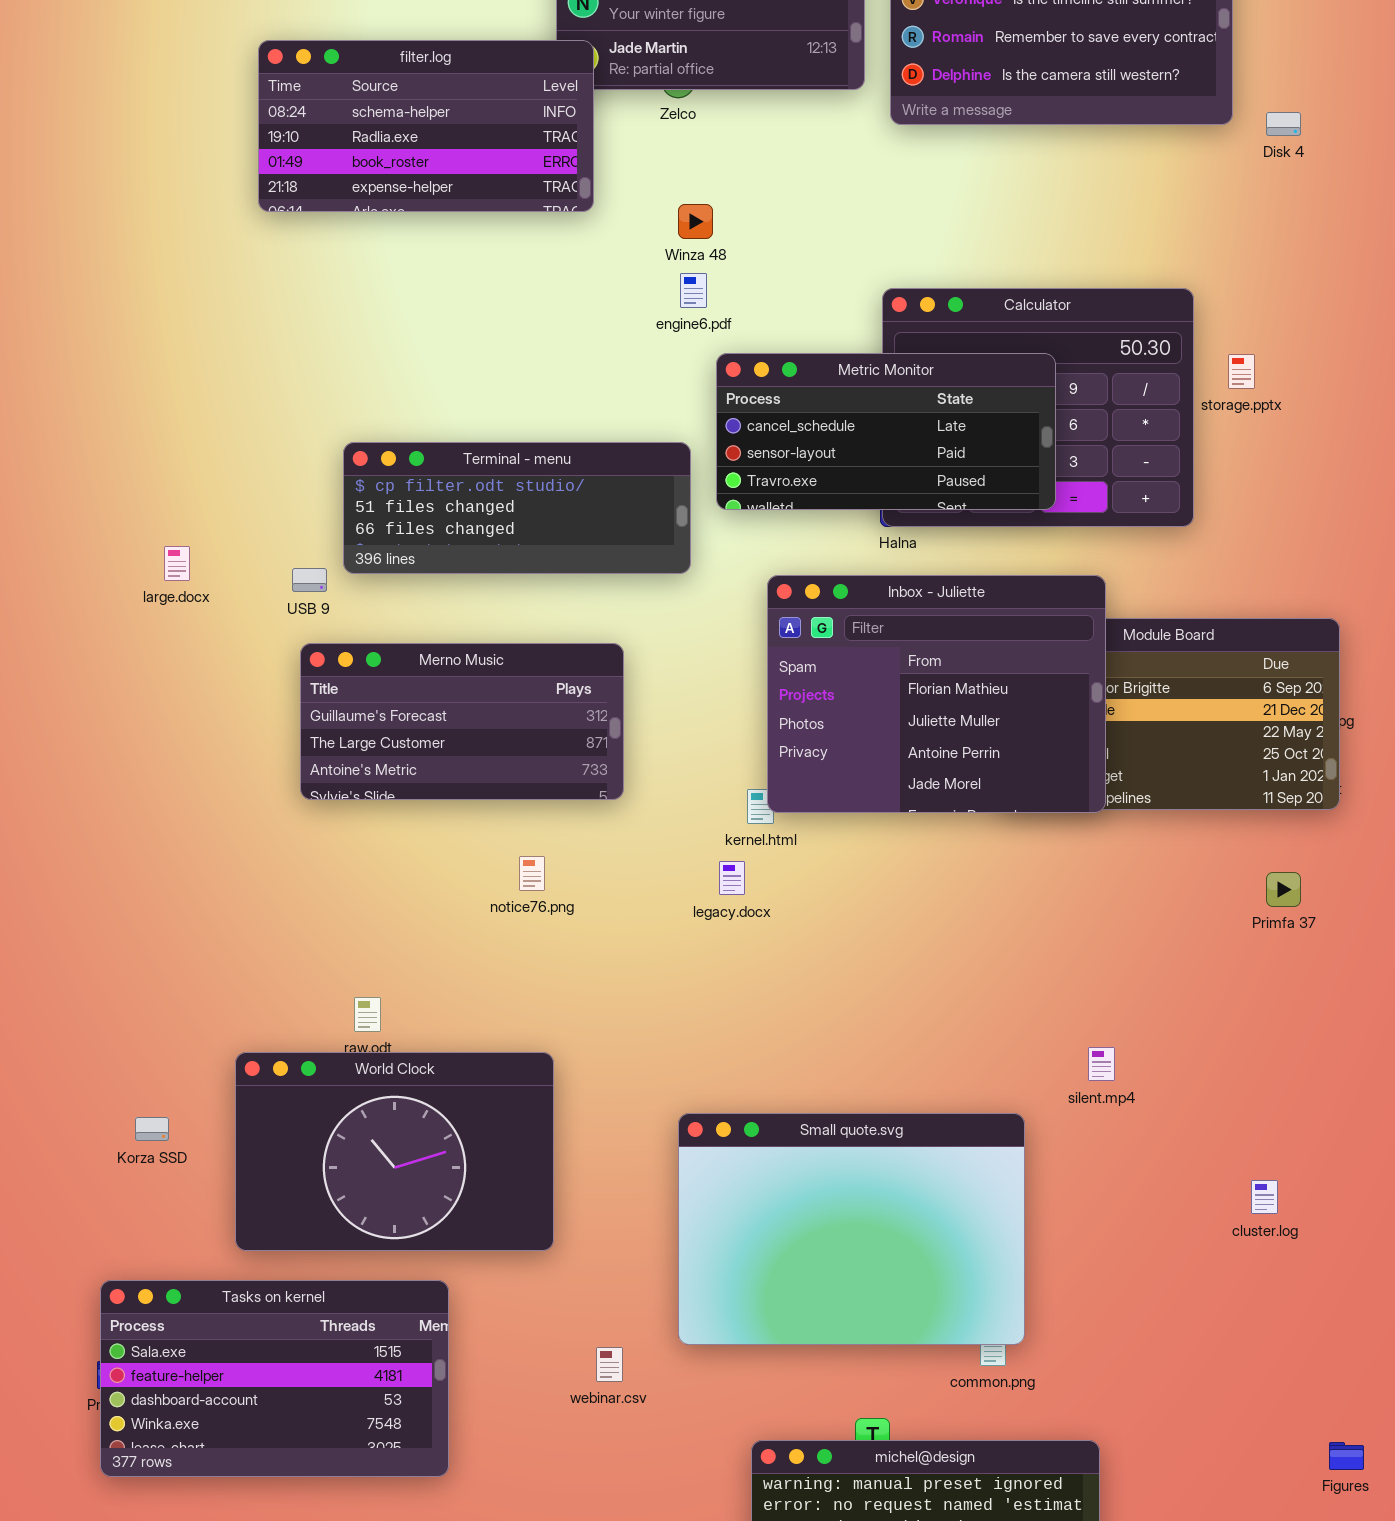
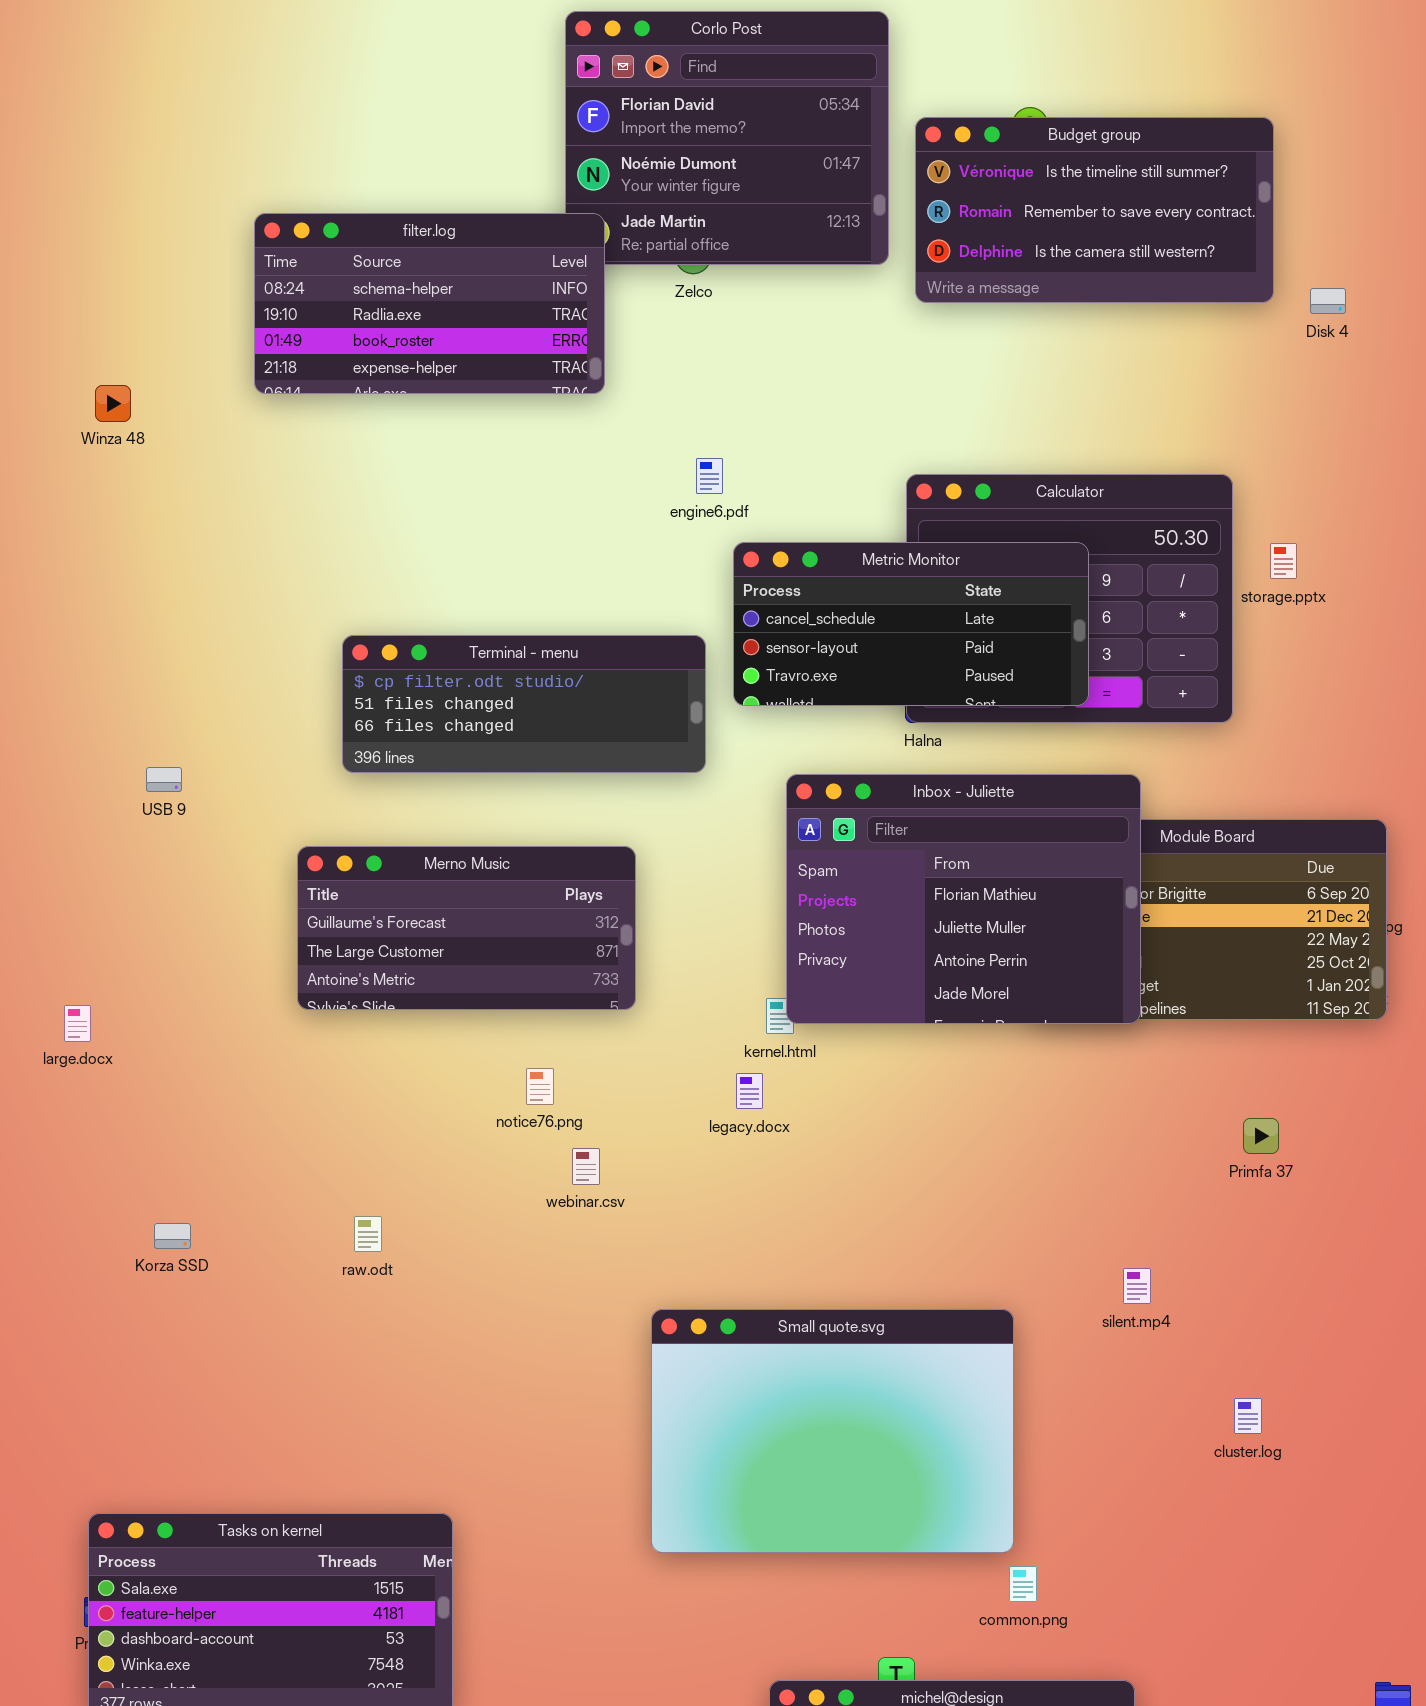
Winza 48: [678,204,713,239] -> [95,385,131,422], moved
large.docx: [164,546,190,581] -> [64,1005,91,1042], moved
USB 9: [292,568,327,592] -> [146,767,182,792], moved
Primfa 37: [1266,872,1301,907] -> [1243,1118,1279,1154], moved
World Clock: [235,1052,554,1251] -> none, closed
Small quote.svg: [678,1113,1025,1345] -> [651,1309,1014,1553], moved
Korza SSD: [135,1117,169,1141] -> [154,1223,191,1249], moved
cluster.log: [1251,1180,1278,1214] -> [1234,1398,1262,1434], moved
webinar.csv: [596,1347,623,1382] -> [572,1148,600,1185], moved

